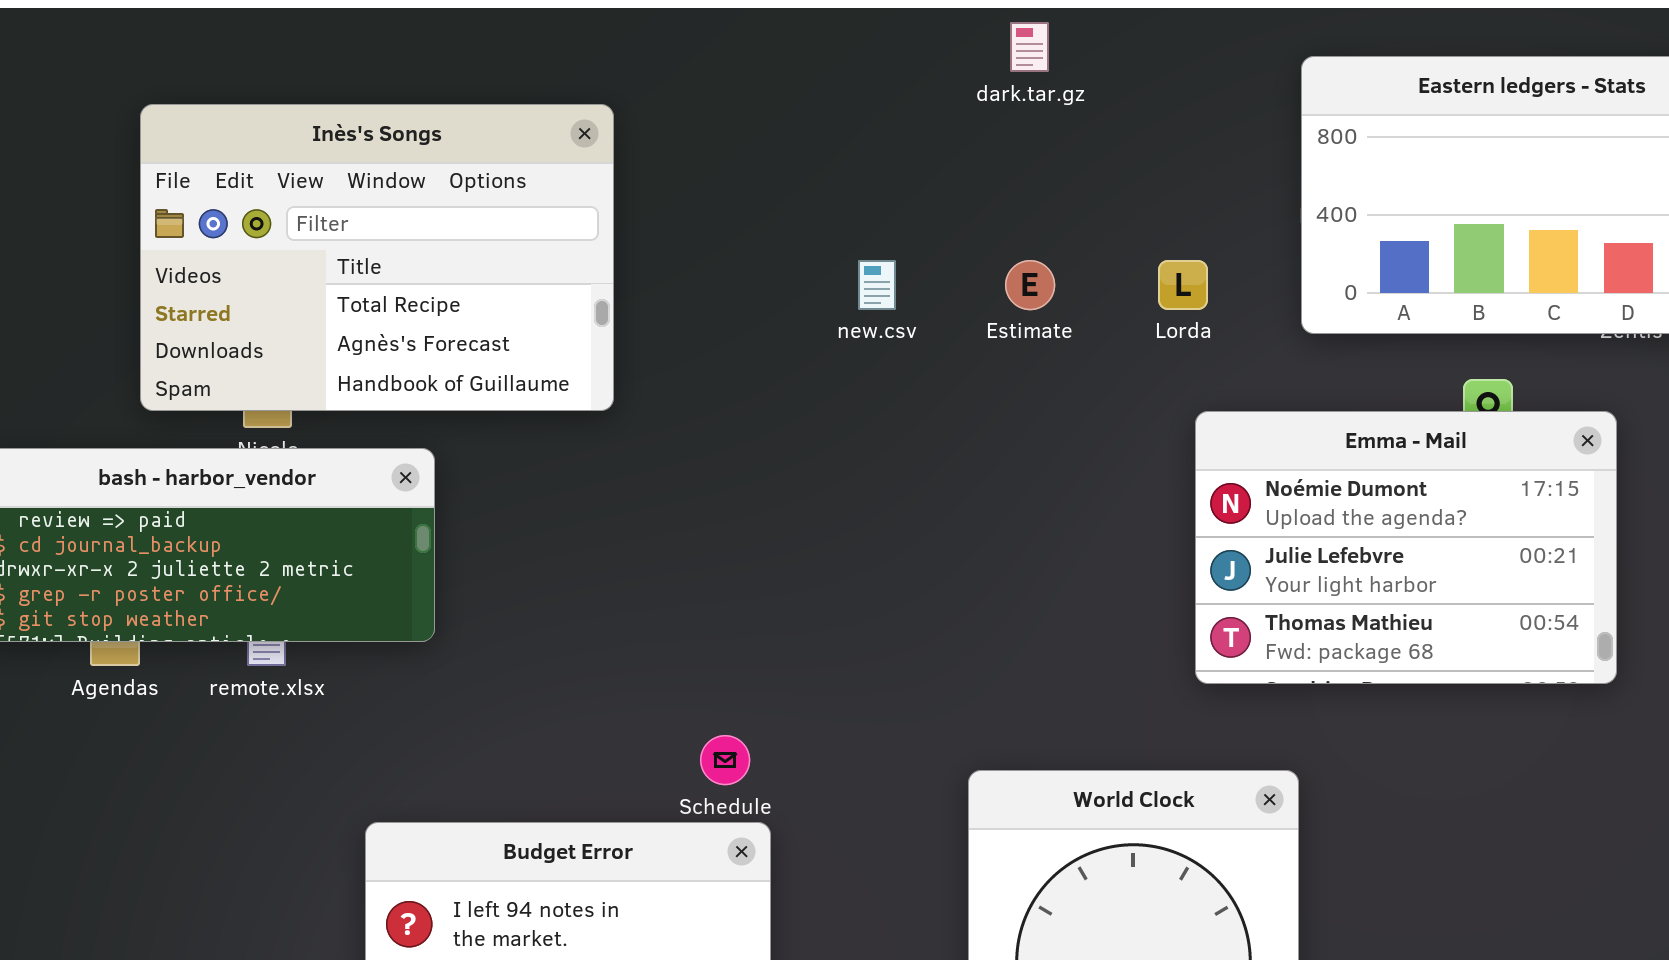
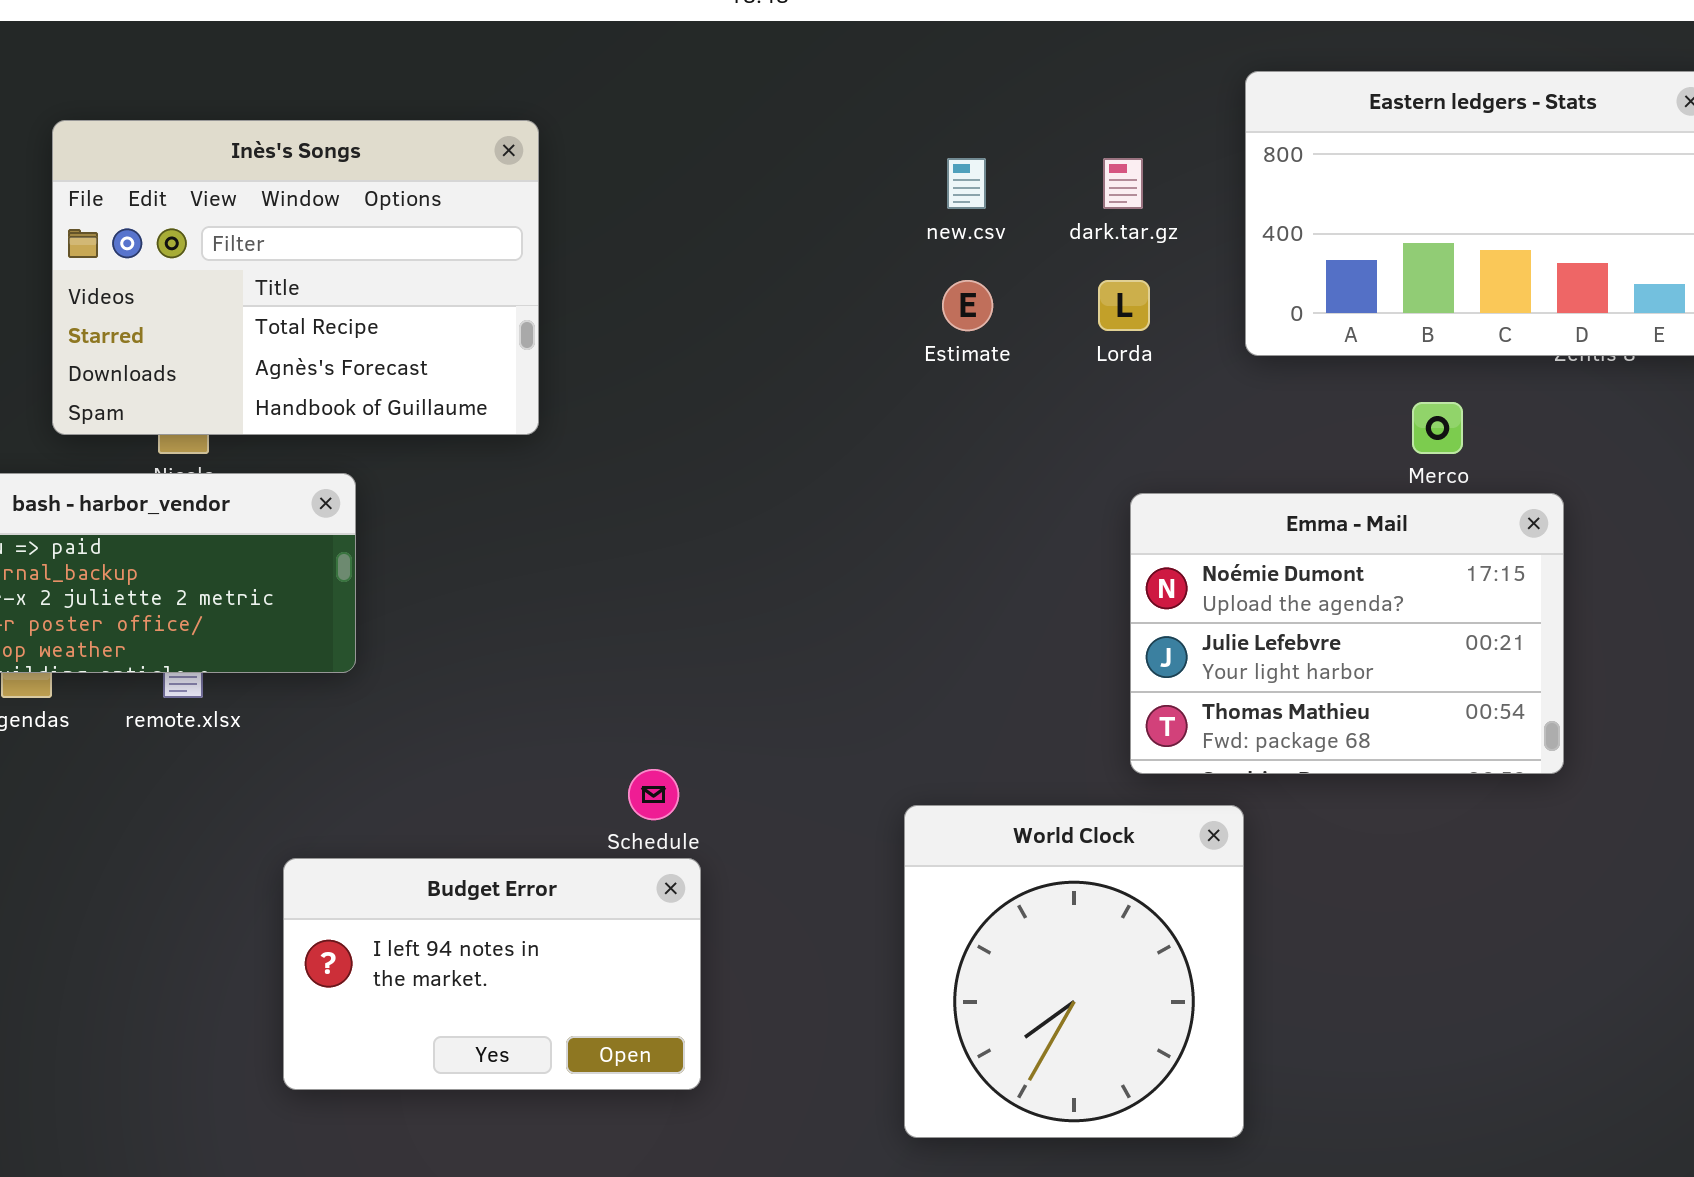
dark.tar.gz: [1010,22,1049,72] -> [1103,158,1143,209], moved
new.csv: [858,260,896,310] -> [947,158,986,209], moved
Emma - Mail: [1195,411,1617,684] -> [1130,493,1564,774], moved

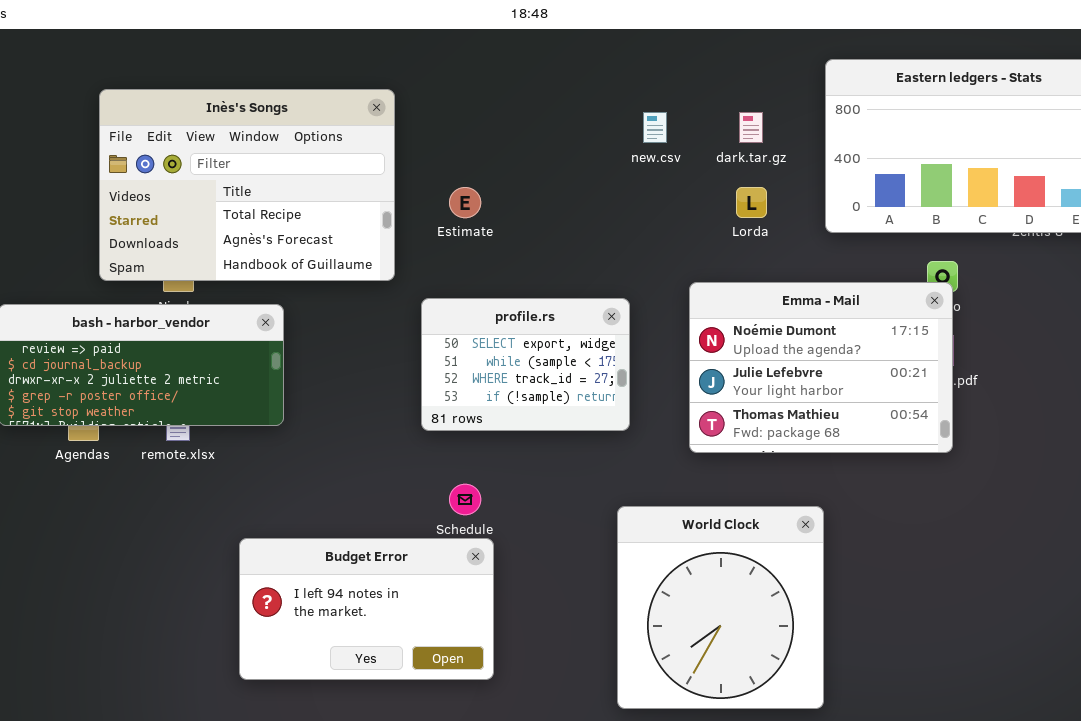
Estimate: [942,280,993,331] -> [449,187,481,218], moved
profile.rs: none -> [421,298,630,431], opened
Emma - Mail: [1130,493,1564,774] -> [689,282,953,453], moved

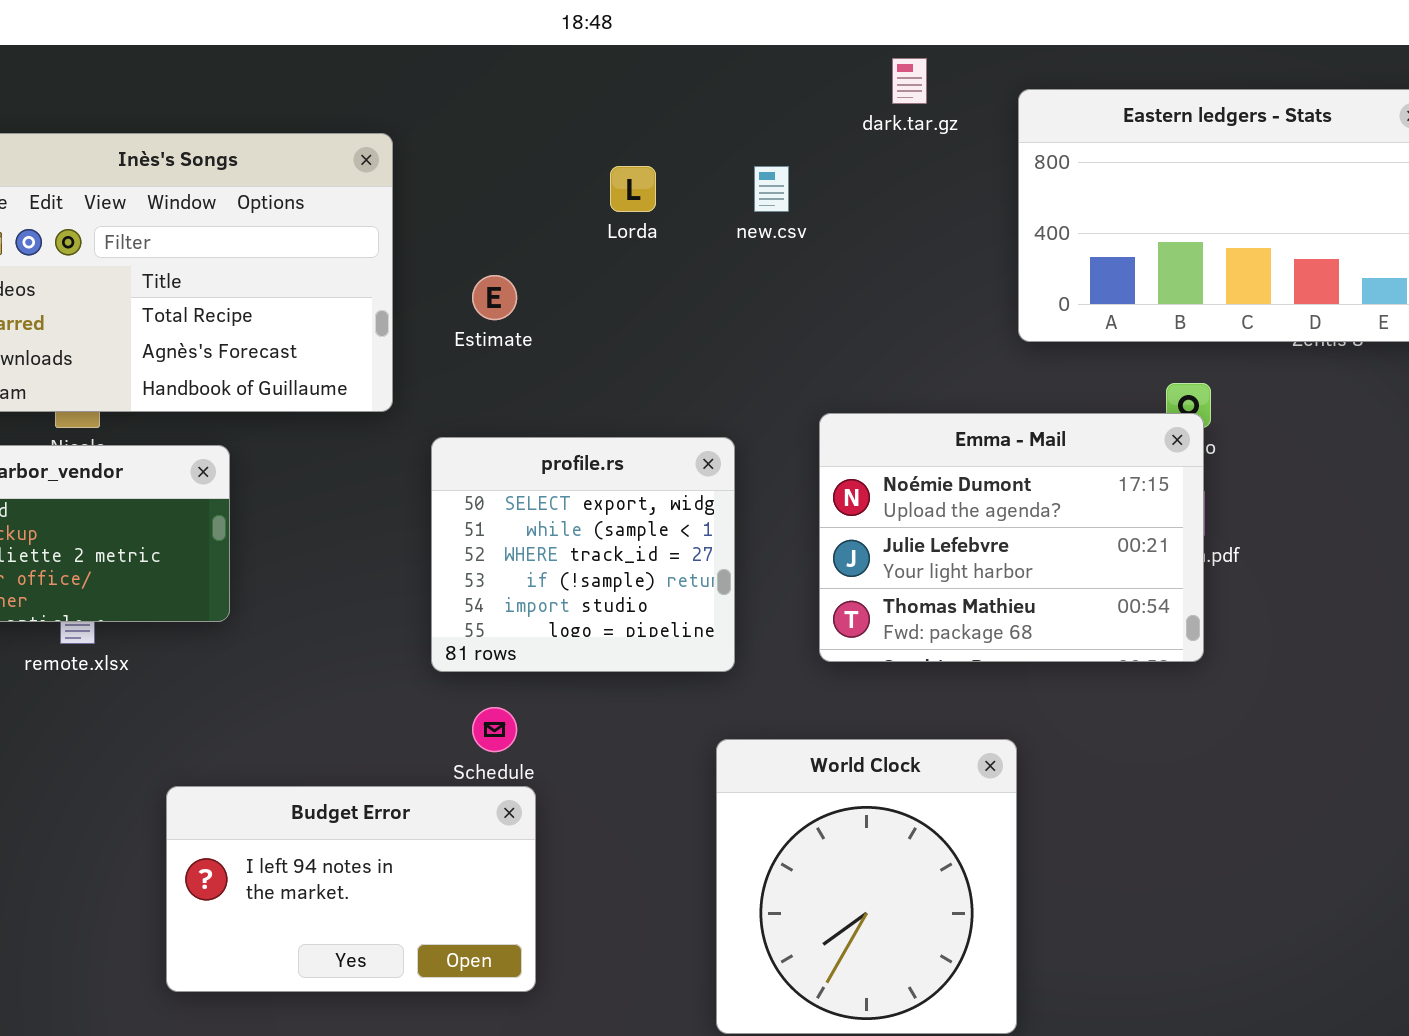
dark.tar.gz: [739,112,763,143] -> [892,58,927,104], moved
Lorda: [736,187,767,218] -> [610,166,656,212], moved
profile.rs: [421,298,630,431] -> [431,437,735,672], resized

